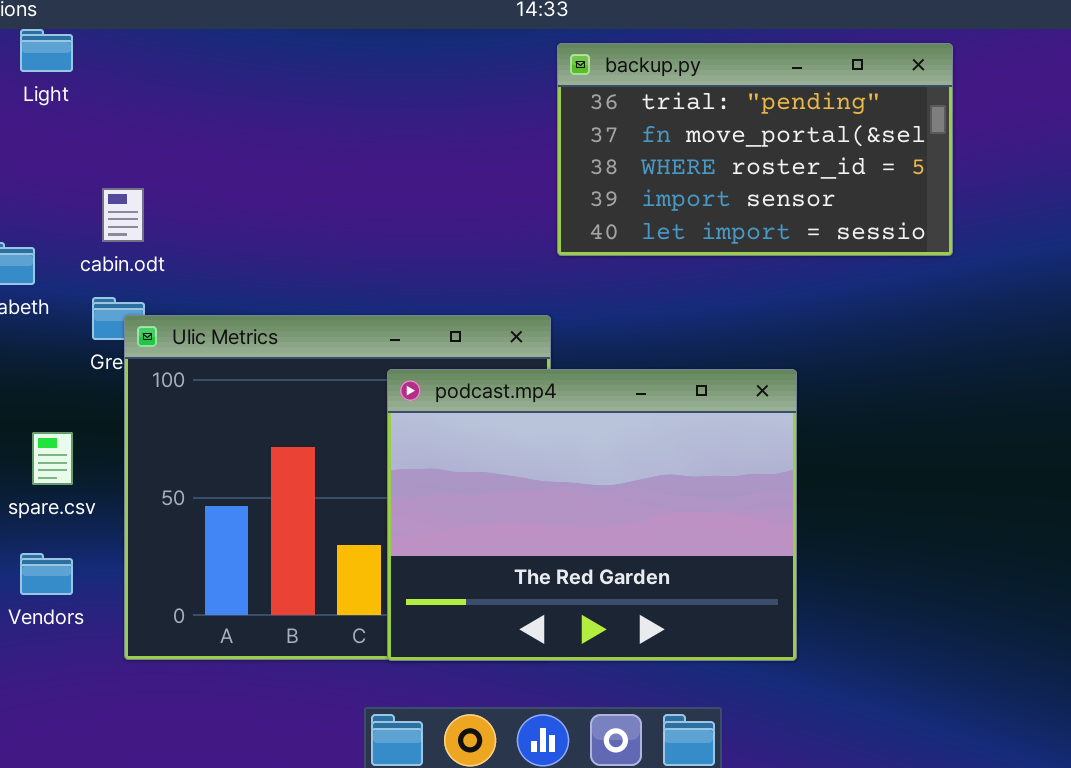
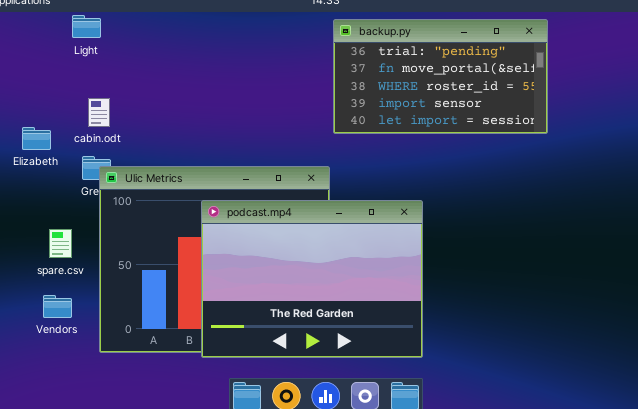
Light: [20,29,73,72] -> [72,15,101,38], moved
podcast.mp4: [387,369,797,661] -> [201,200,423,358], moved

